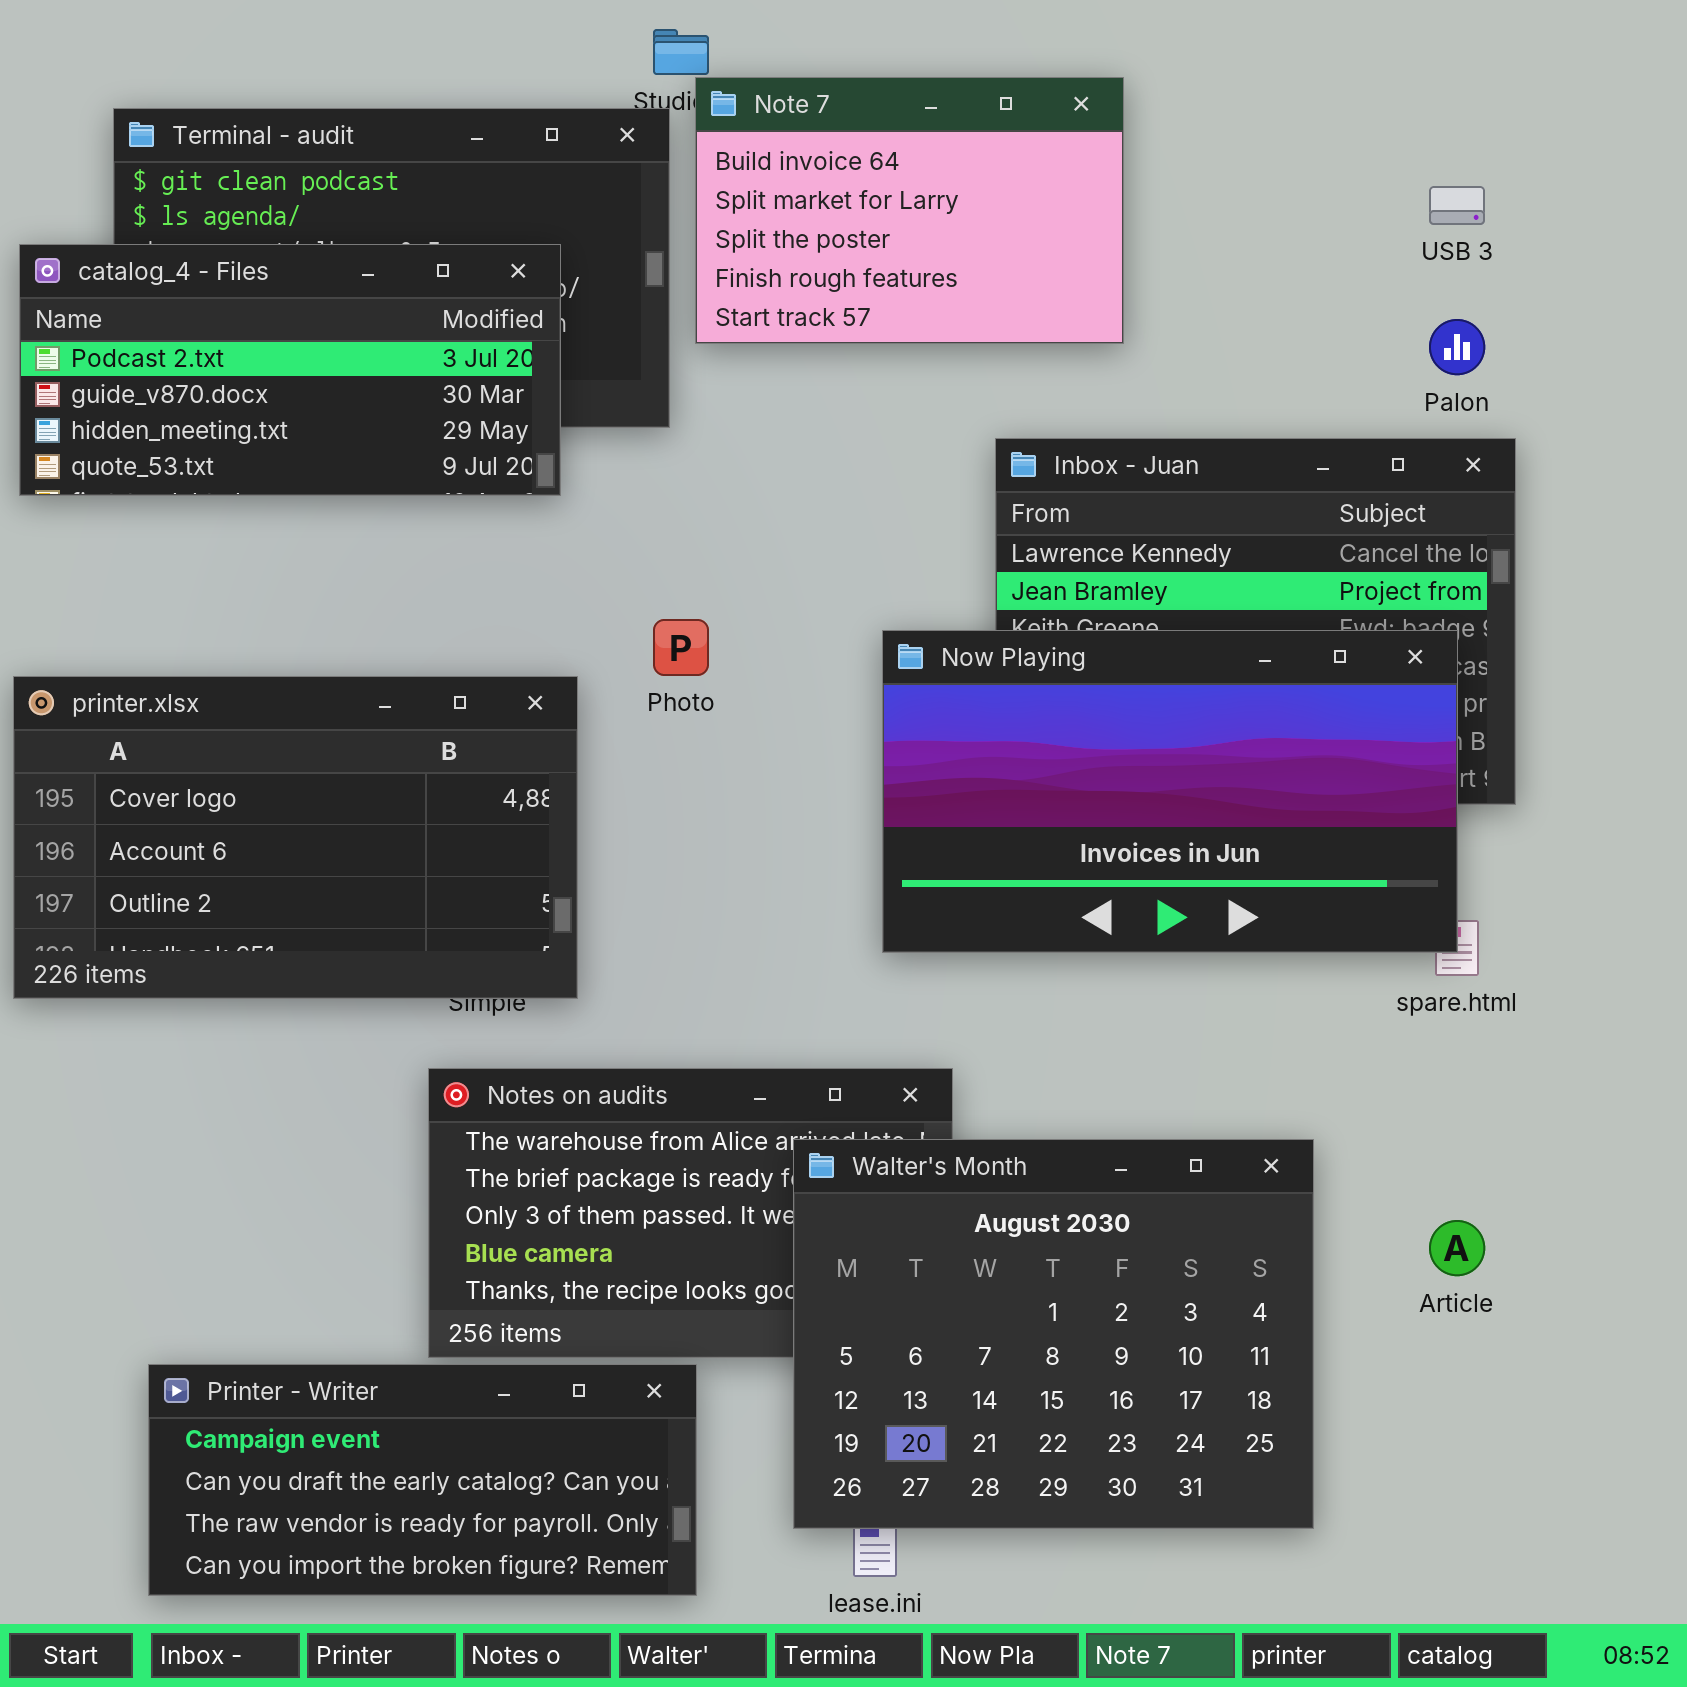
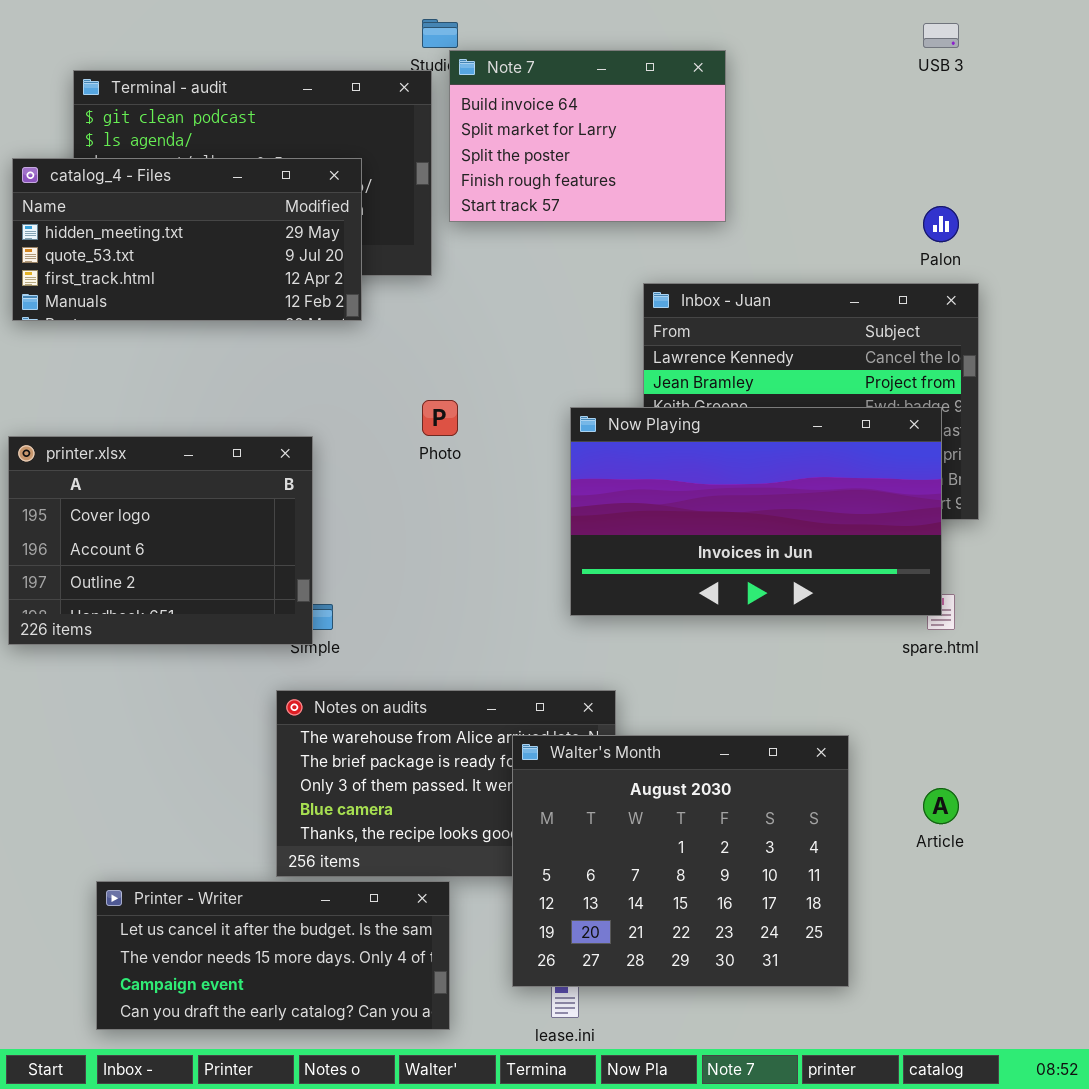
USB 3: [1429,186,1485,225] -> [923,23,959,48], moved
catalog_4 - Files: [19,244,561,496] -> [12,158,362,321], scrolled down 2 rows
printer.xlsx: [13,676,578,999] -> [8,436,313,645], resized
Printer - Writer: [148,1364,697,1596] -> [96,881,450,1030], scrolled up 2 rows

